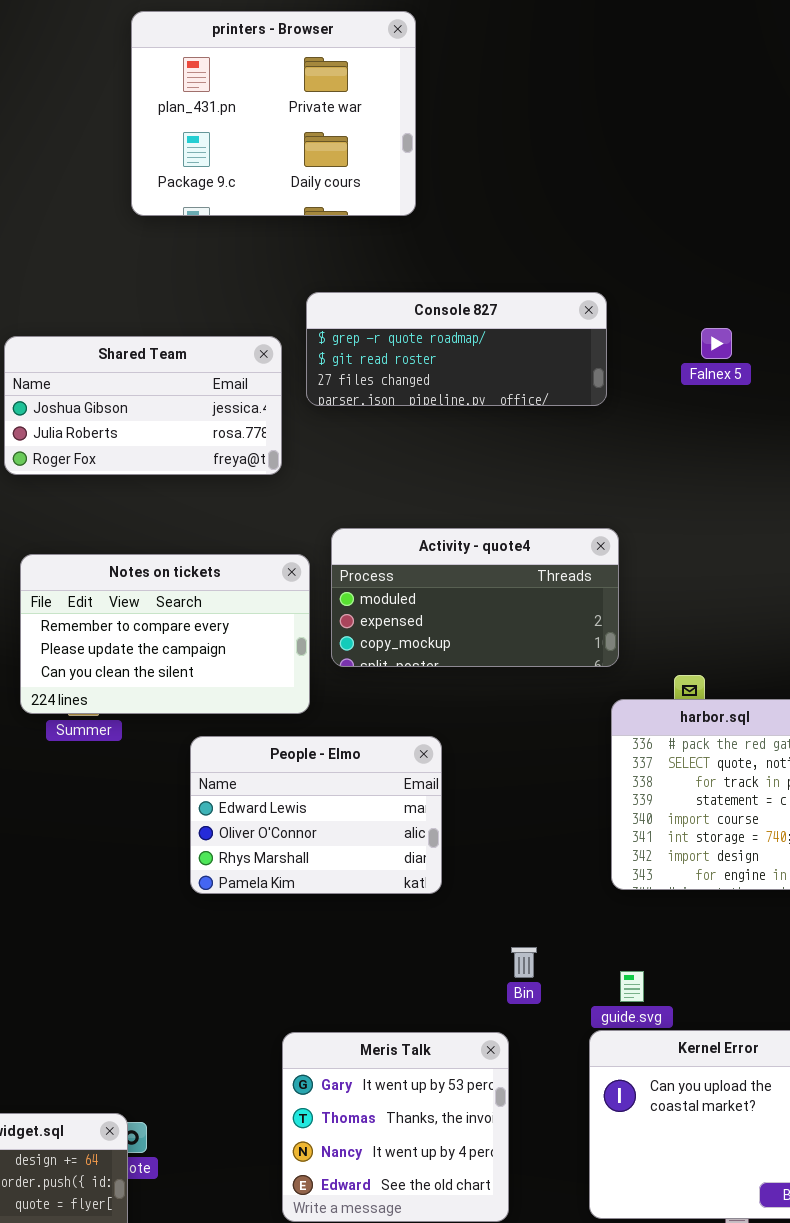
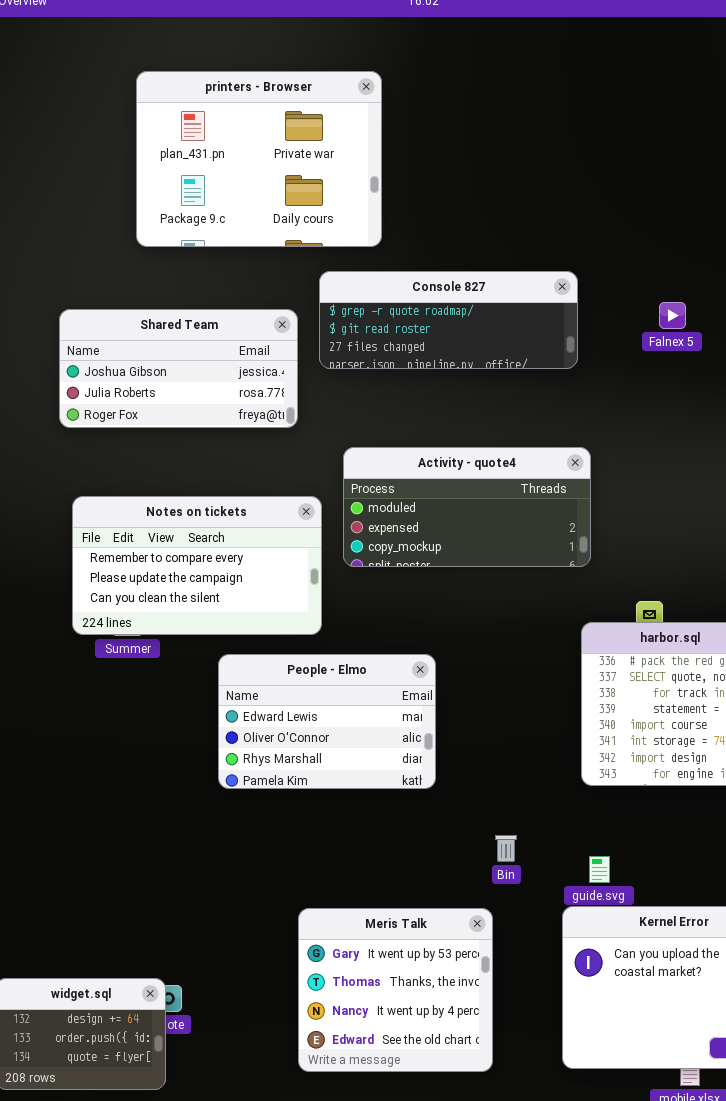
printers - Browser: [131,11,416,216] -> [136,71,382,247], moved
Activity - quote4: [331,528,619,667] -> [343,447,591,567], moved

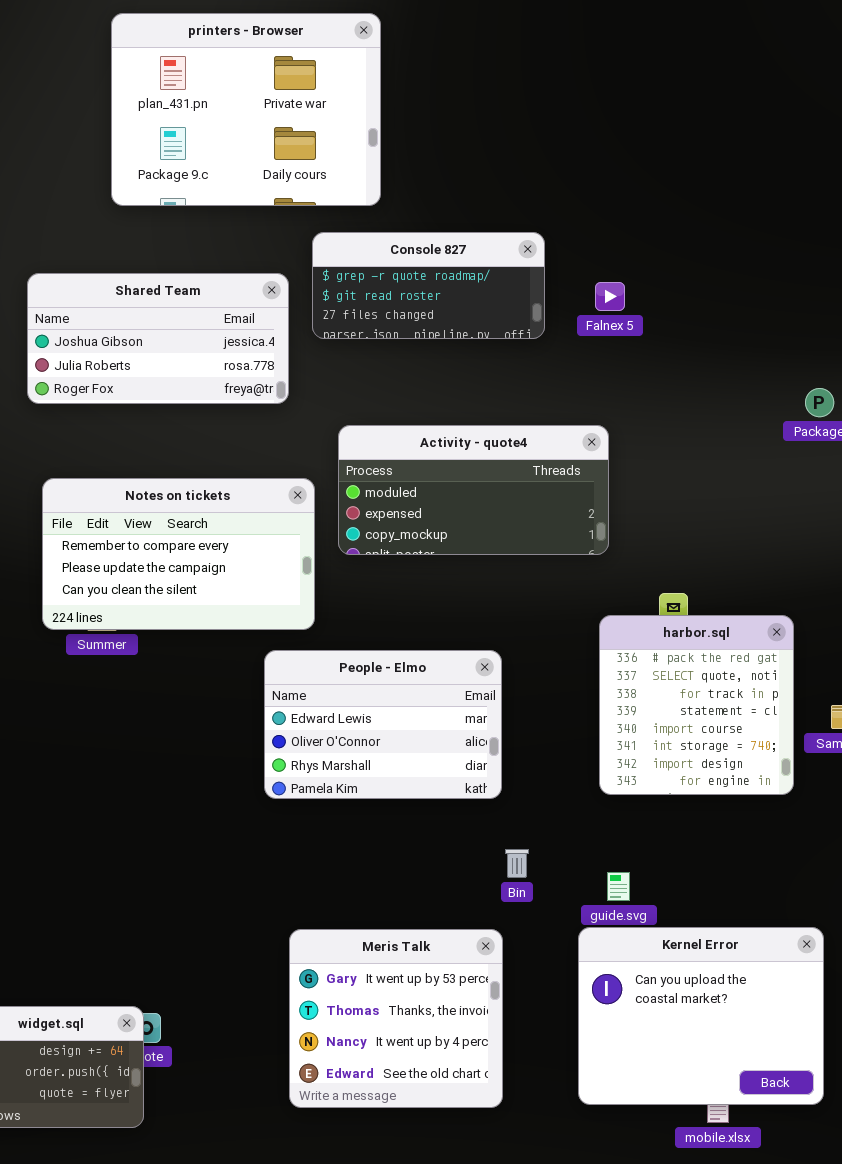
Console 827: [319,271,578,369] -> [312,232,545,339], resized
Falnex 5: [659,302,686,329] -> [595,282,625,311], moved
People - Elmo: [218,654,436,789] -> [264,650,502,799], moved

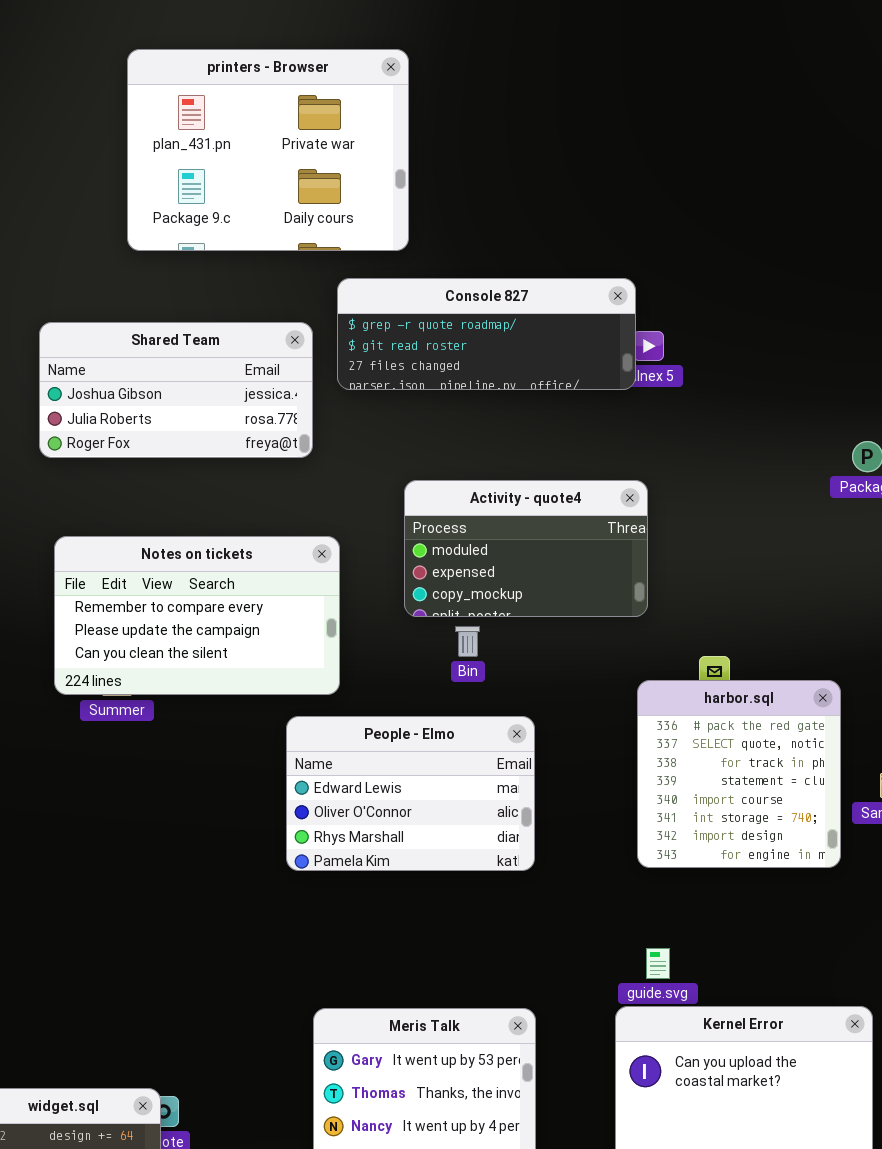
Console 827: [312,232,545,339] -> [337,278,636,390], resized
Activity - quote4: [338,425,609,555] -> [404,480,648,617], resized
Bin: [505,849,529,878] -> [455,626,480,657], moved

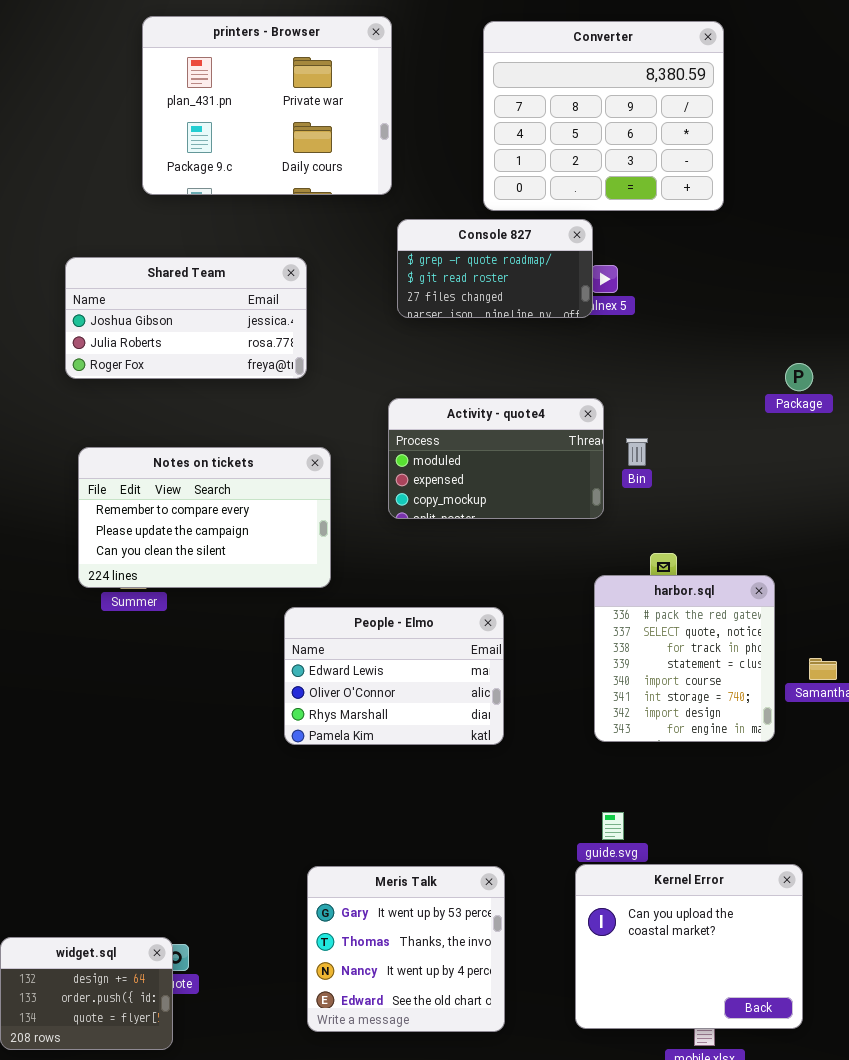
Converter: none -> [483,21,724,211], opened
Console 827: [337,278,636,390] -> [397,219,593,318], resized
Bin: [455,626,480,657] -> [626,438,648,466], moved

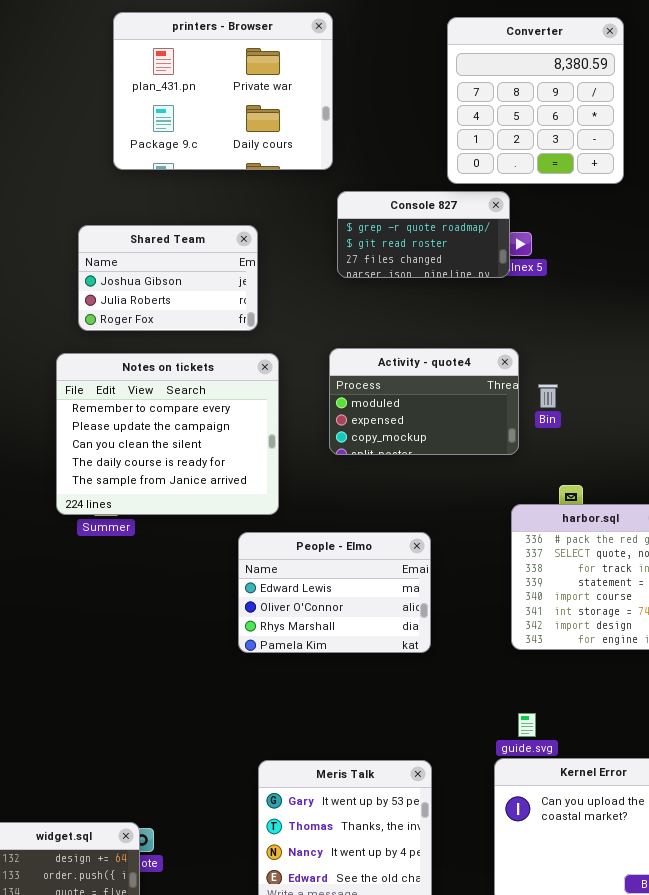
Converter: [483,21,724,211] -> [447,17,624,184], resized
Shared Team: [65,257,307,379] -> [78,225,258,331], resized
Notes on tickets: [78,447,331,588] -> [56,353,279,515], resized

